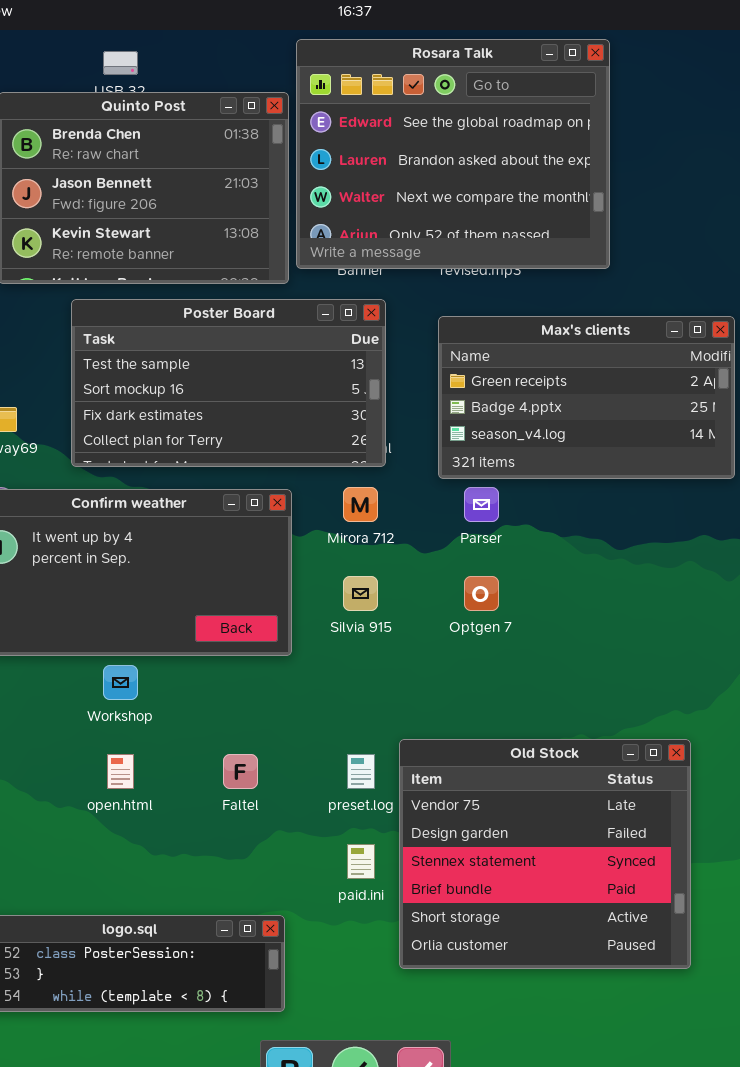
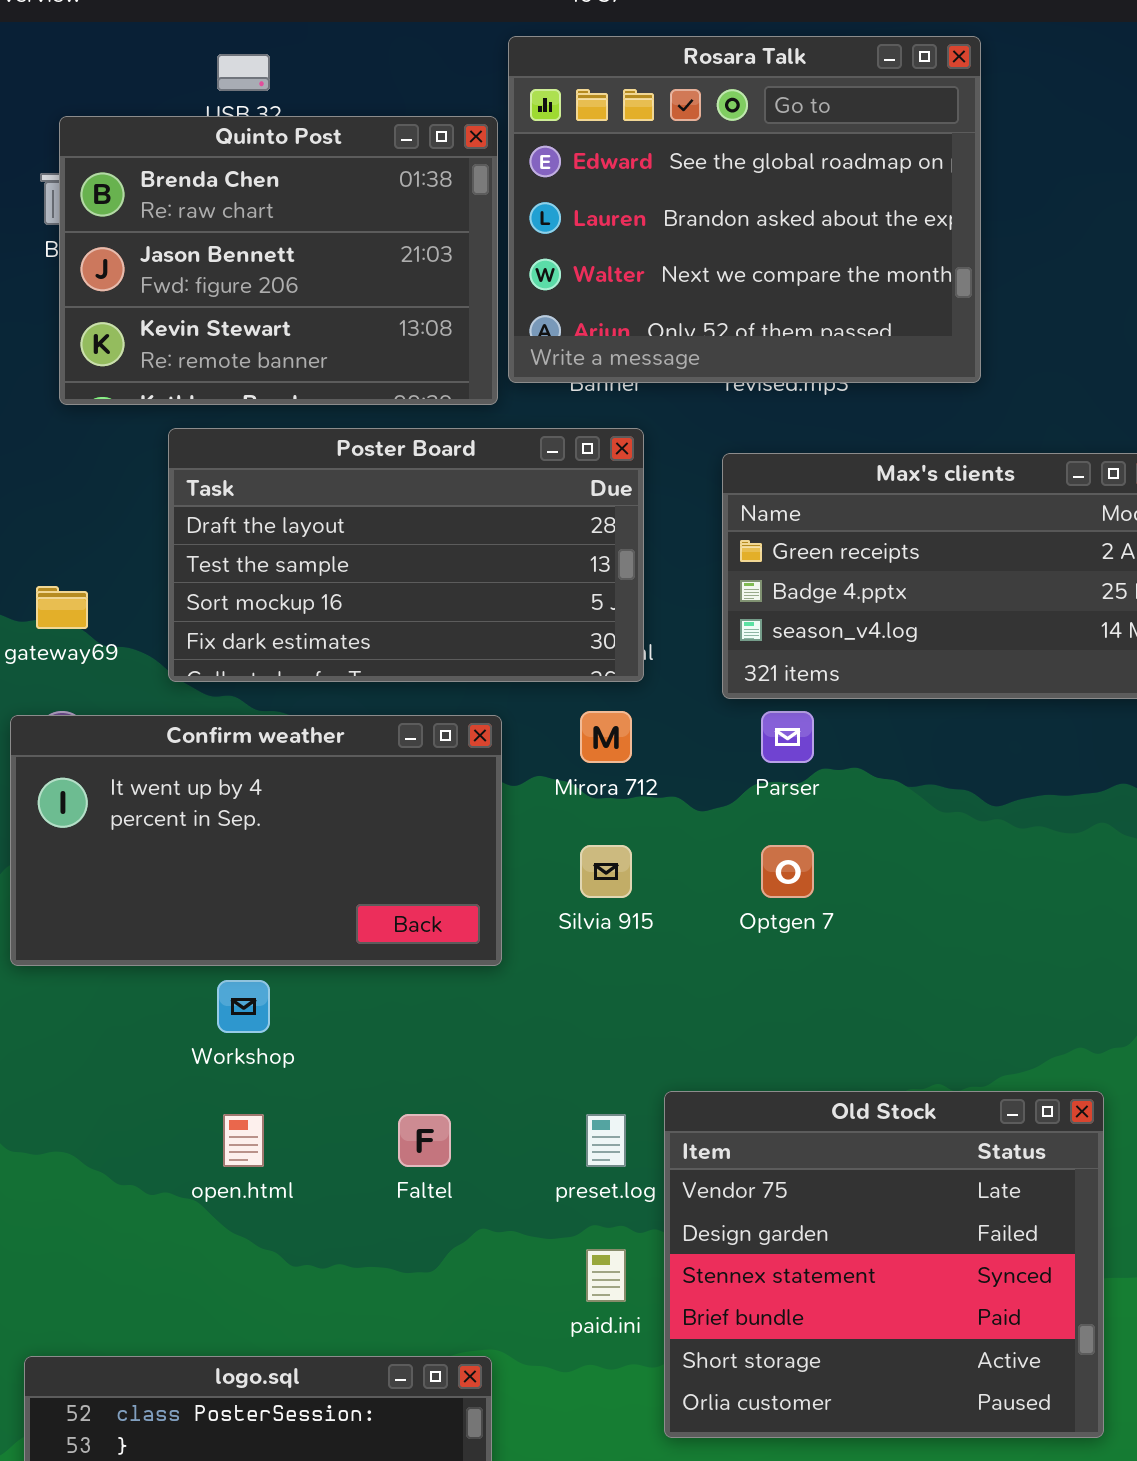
Poster Board: [71,299,386,467] -> [168,428,644,682], scrolled up 1 row

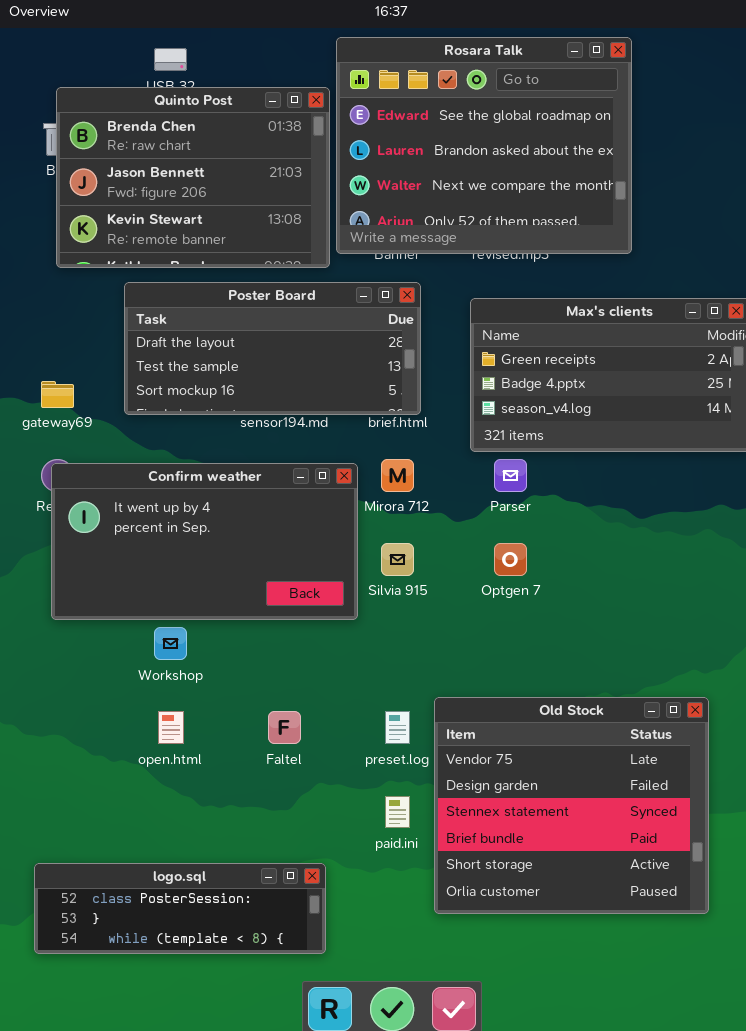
Poster Board: [168,428,644,682] -> [124,282,421,415], resized
Confirm weather: [10,715,502,966] -> [51,463,358,620], moved

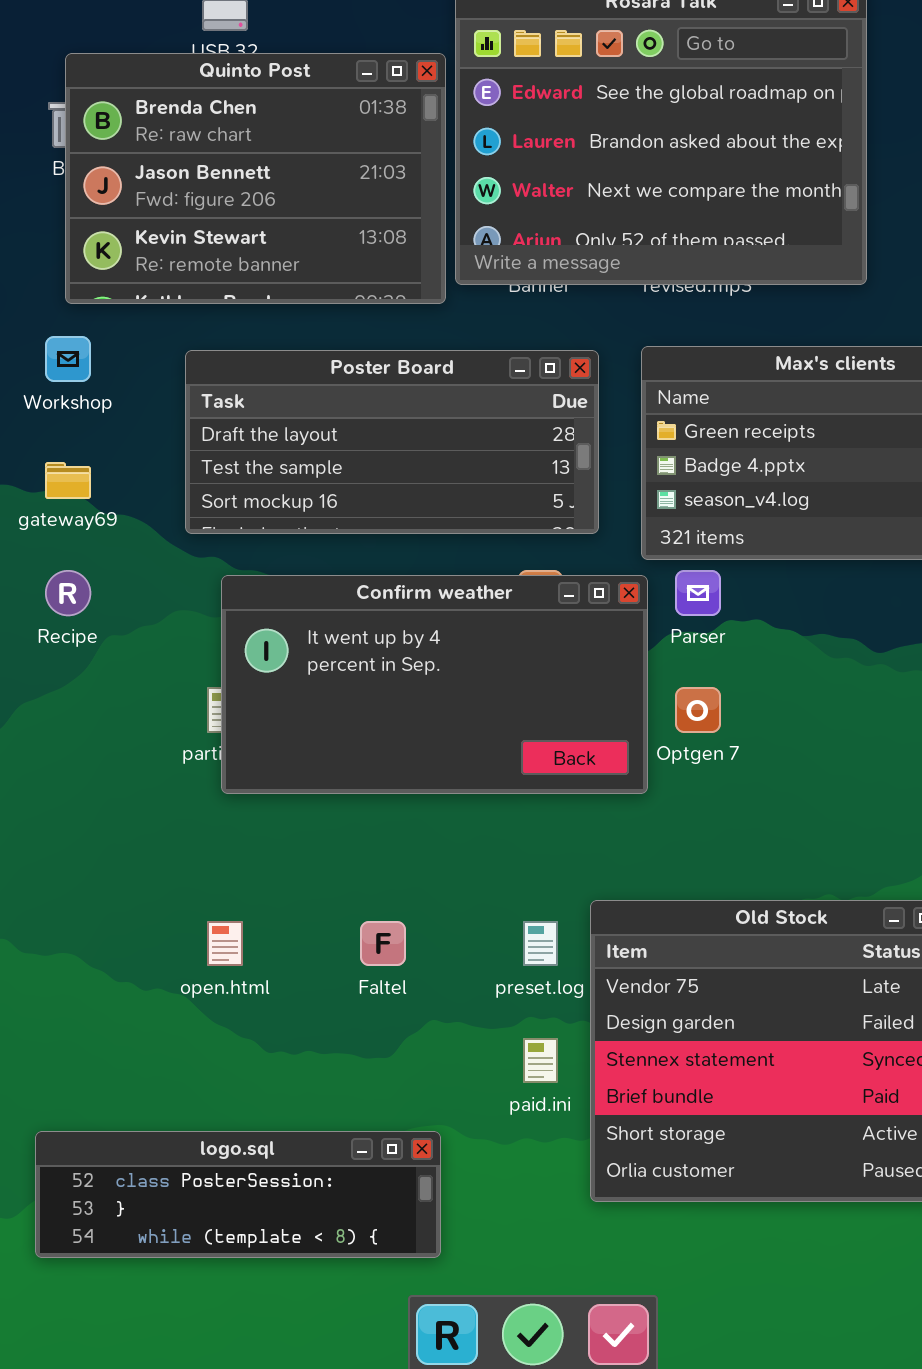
Poster Board: [124,282,421,415] -> [185,350,599,534], moved
Confirm weather: [51,463,358,620] -> [221,575,648,794], moved
Workshop: [154,627,187,660] -> [45,336,91,382], moved

